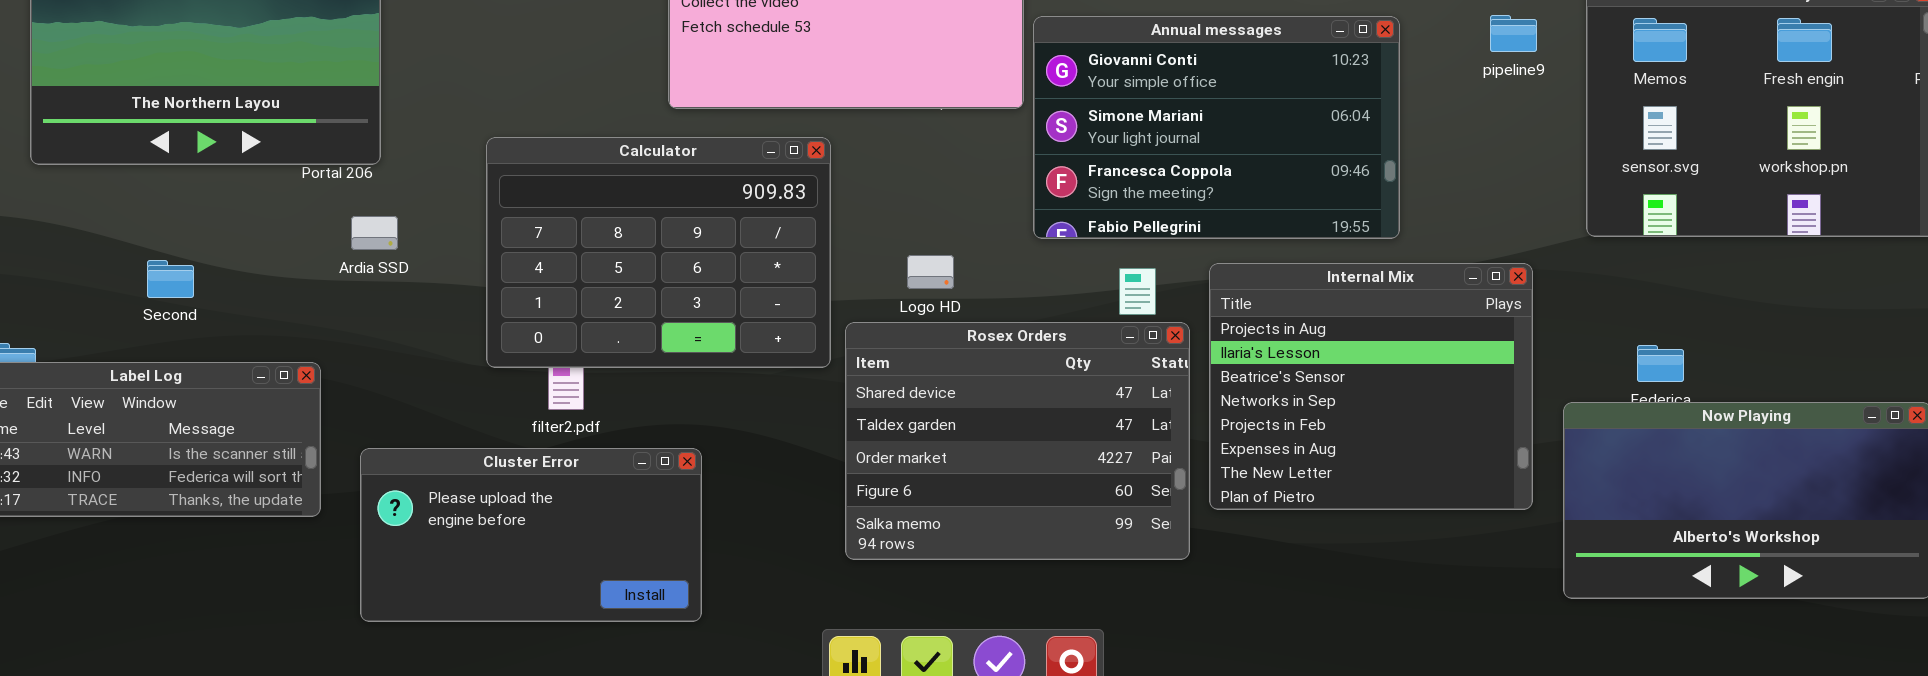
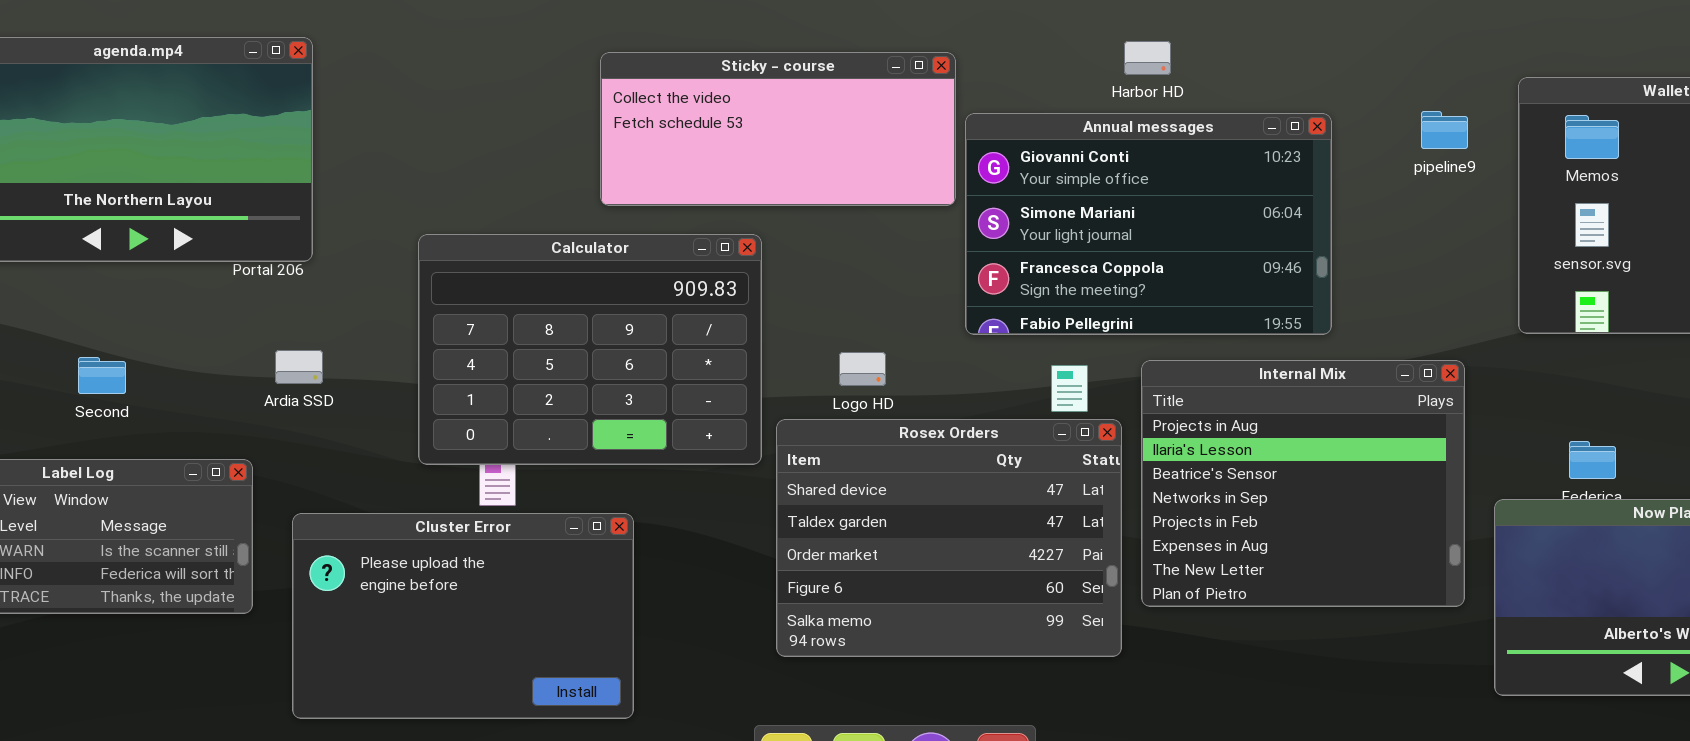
Ardia SSD: [351,216,398,250] -> [275,350,323,384], moved
Cluster Error: [360,448,702,622] -> [292,513,634,719], resized

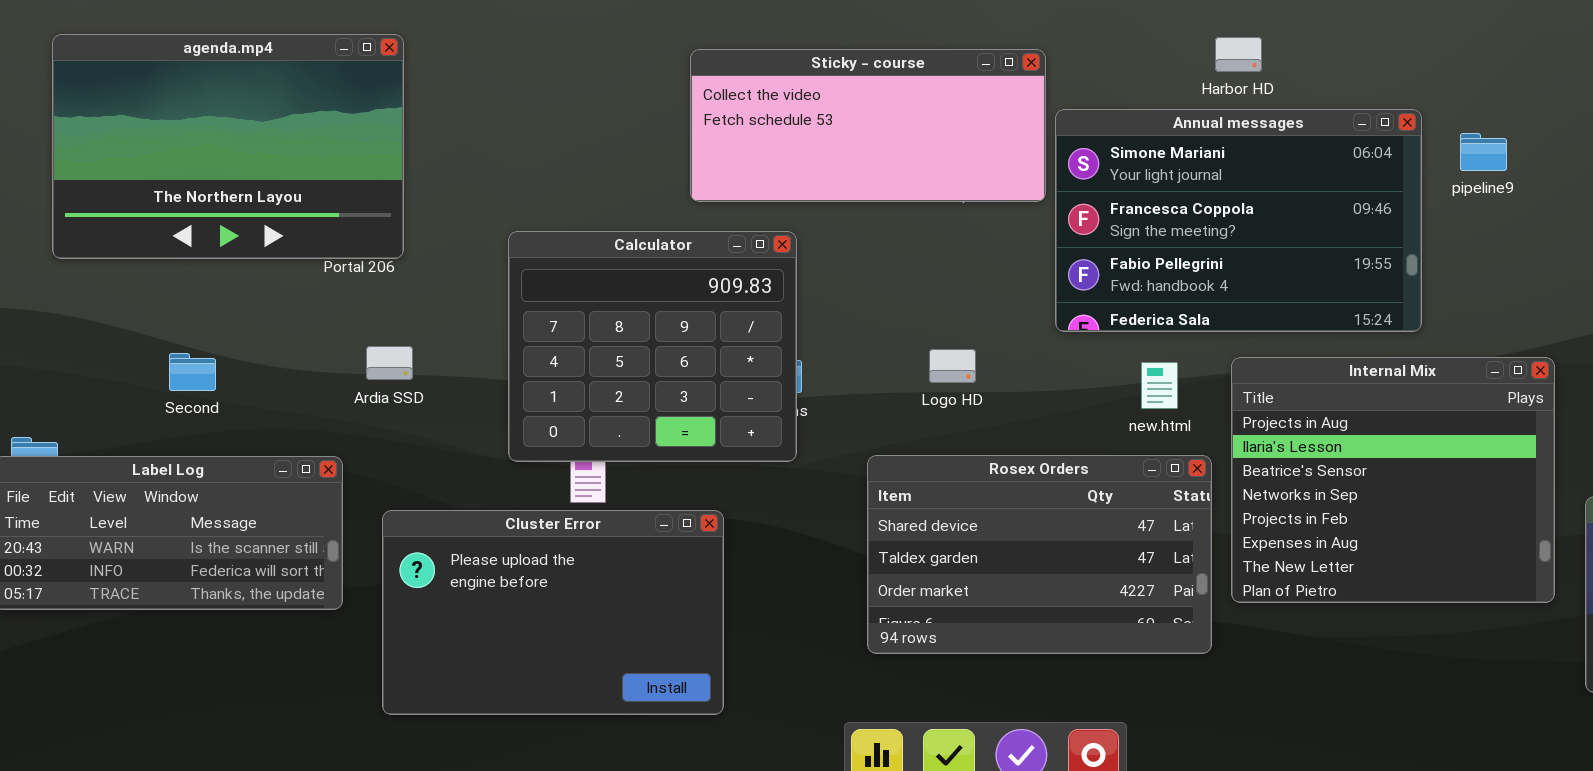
pipeline9: [1421,111,1468,149] -> [1460,133,1507,171], moved
Annual messages: [965,113,1332,335] -> [1055,109,1422,332], scrolled down 1 row
Calculator: [418,234,762,465] -> [508,231,797,462], resized
Rosex Orders: [776,419,1122,657] -> [867,455,1212,654], resized

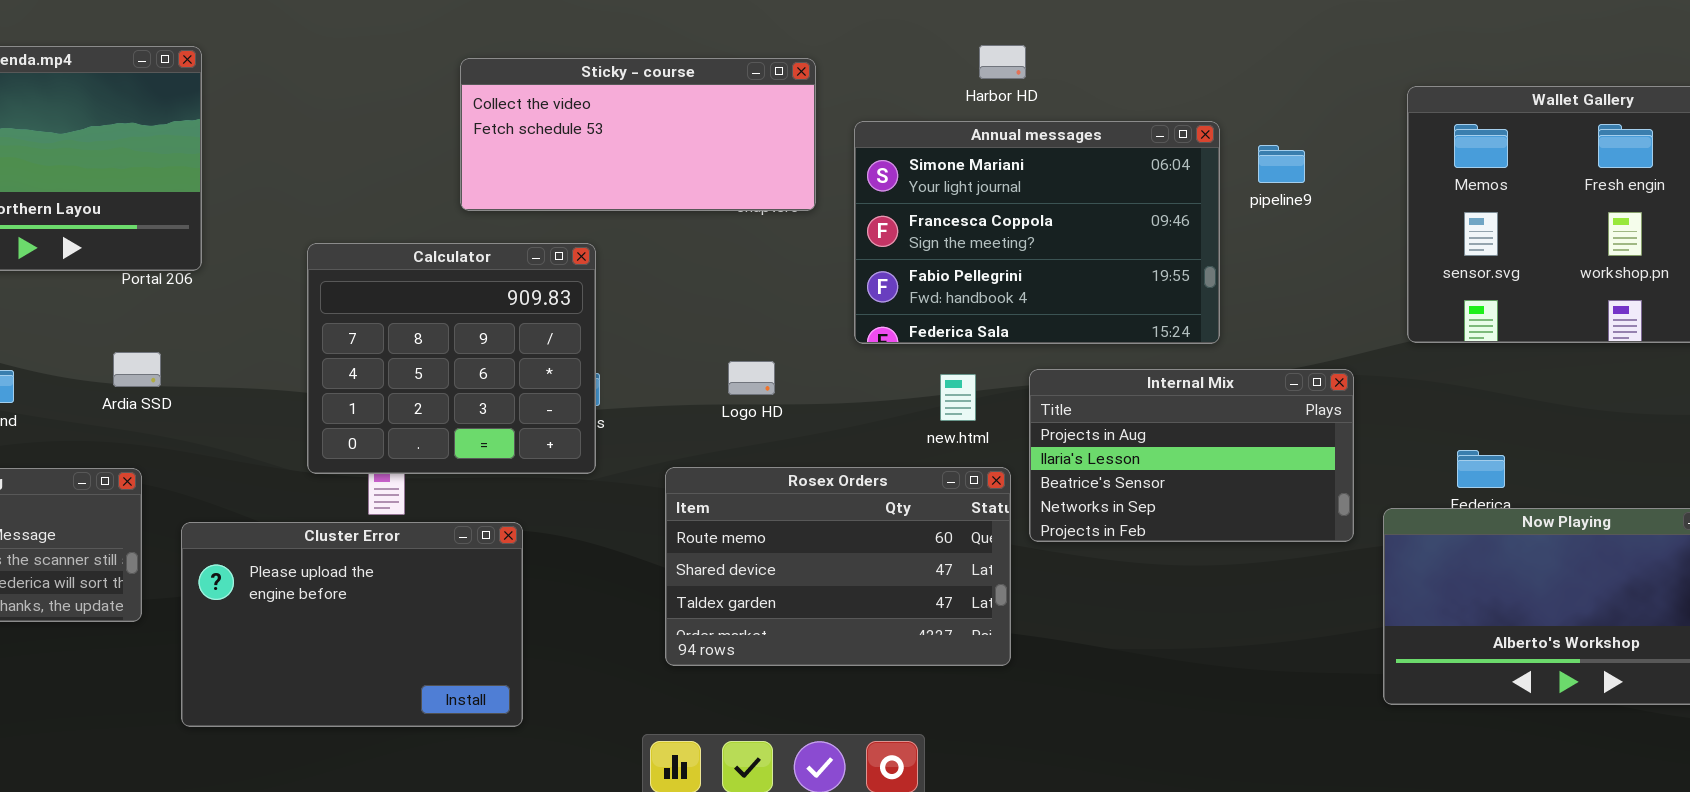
Harbor HD: [1215,37,1262,72] -> [979,45,1026,79], moved
Sticky - course: [690,49,1046,202] -> [460,58,816,211], moved
Ardia SSD: [366,346,413,380] -> [113,352,161,387], moved
Internal Mix: [1231,357,1555,603] -> [1029,369,1354,542], resized
Rosex Orders: [867,455,1212,654] -> [665,467,1011,666], scrolled up 1 row

